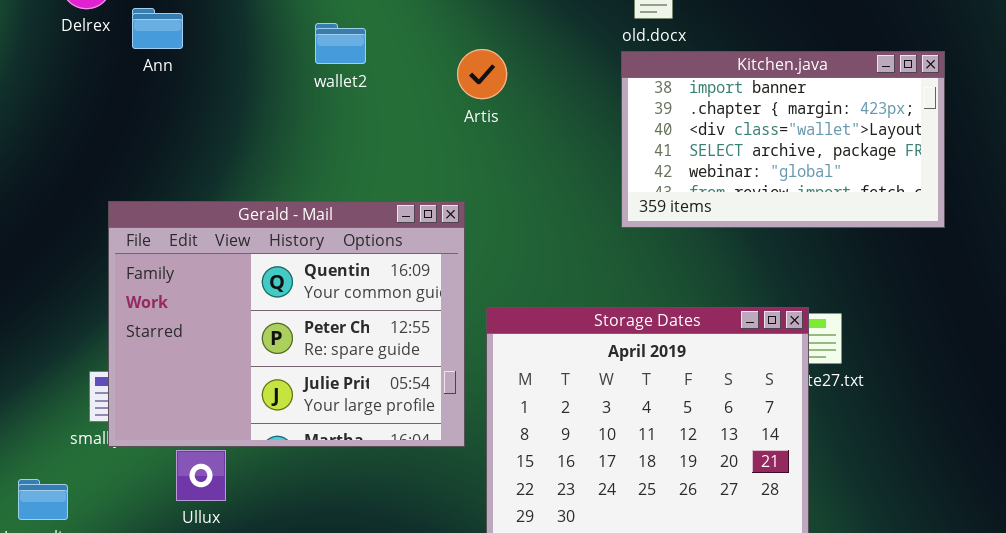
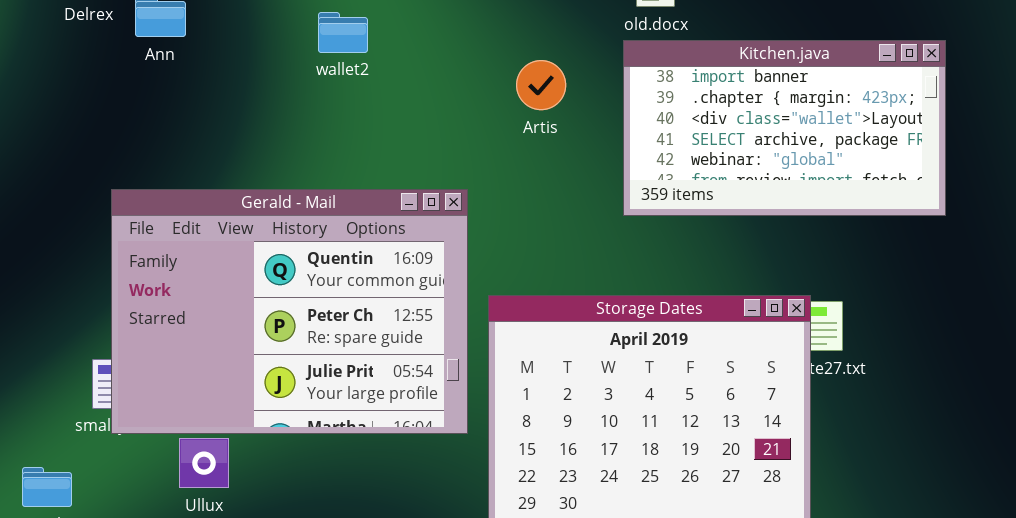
Artis: [457,49,507,99] -> [516,60,566,110], moved

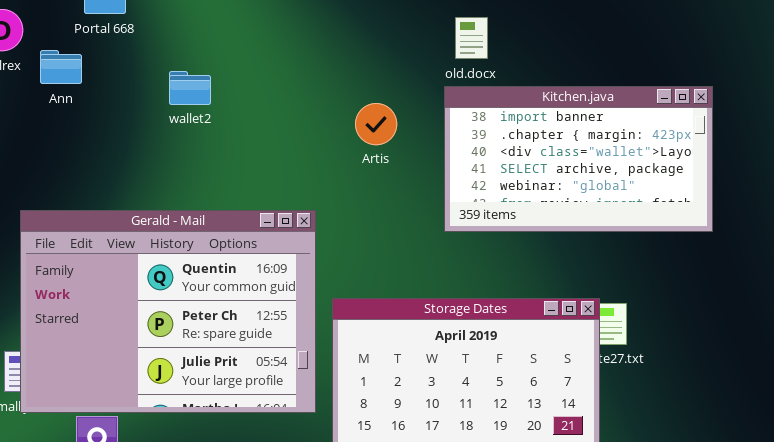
wallet2: [318,12,368,53] -> [169,71,211,105], moved

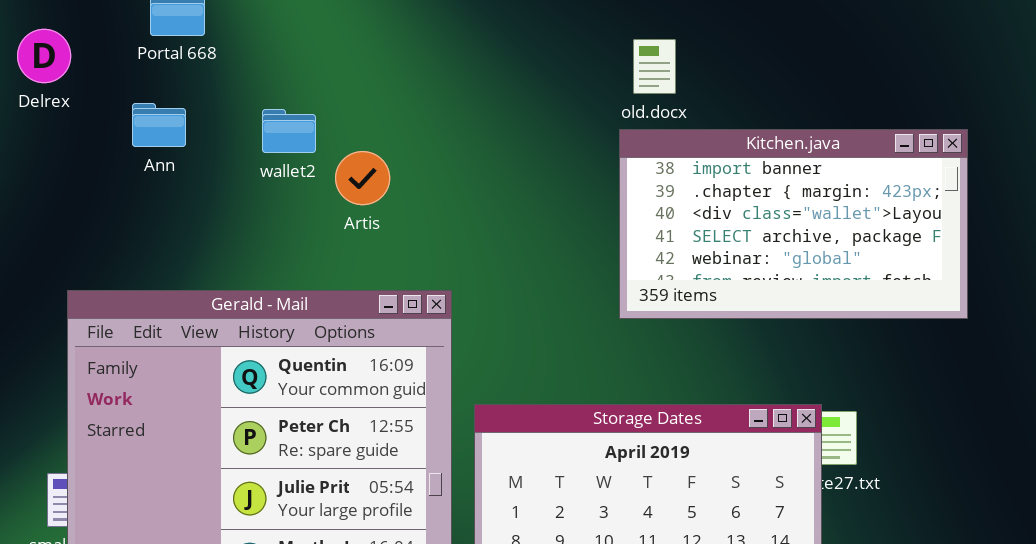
Ann: [40,50,82,84] -> [132,103,186,147], moved
Artis: [355,103,397,145] -> [335,151,390,205], moved

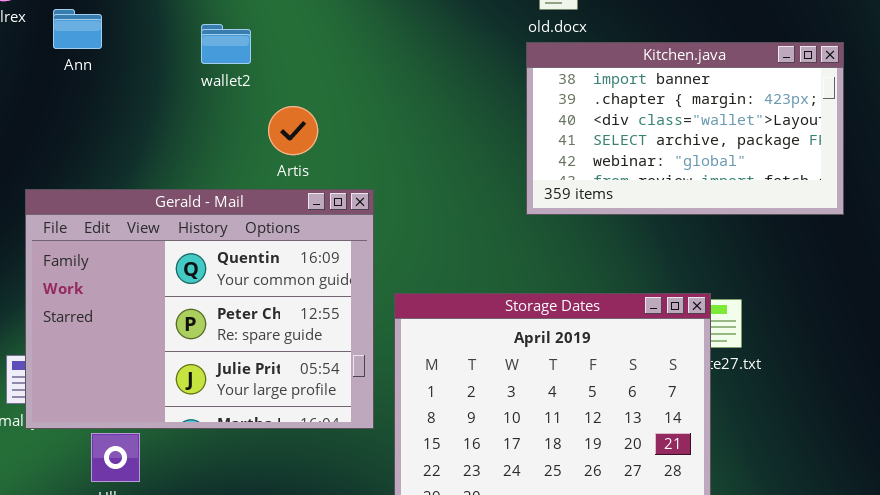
Ann: [132,103,186,147] -> [53,9,102,49], moved
Artis: [335,151,390,205] -> [268,106,318,155], moved

